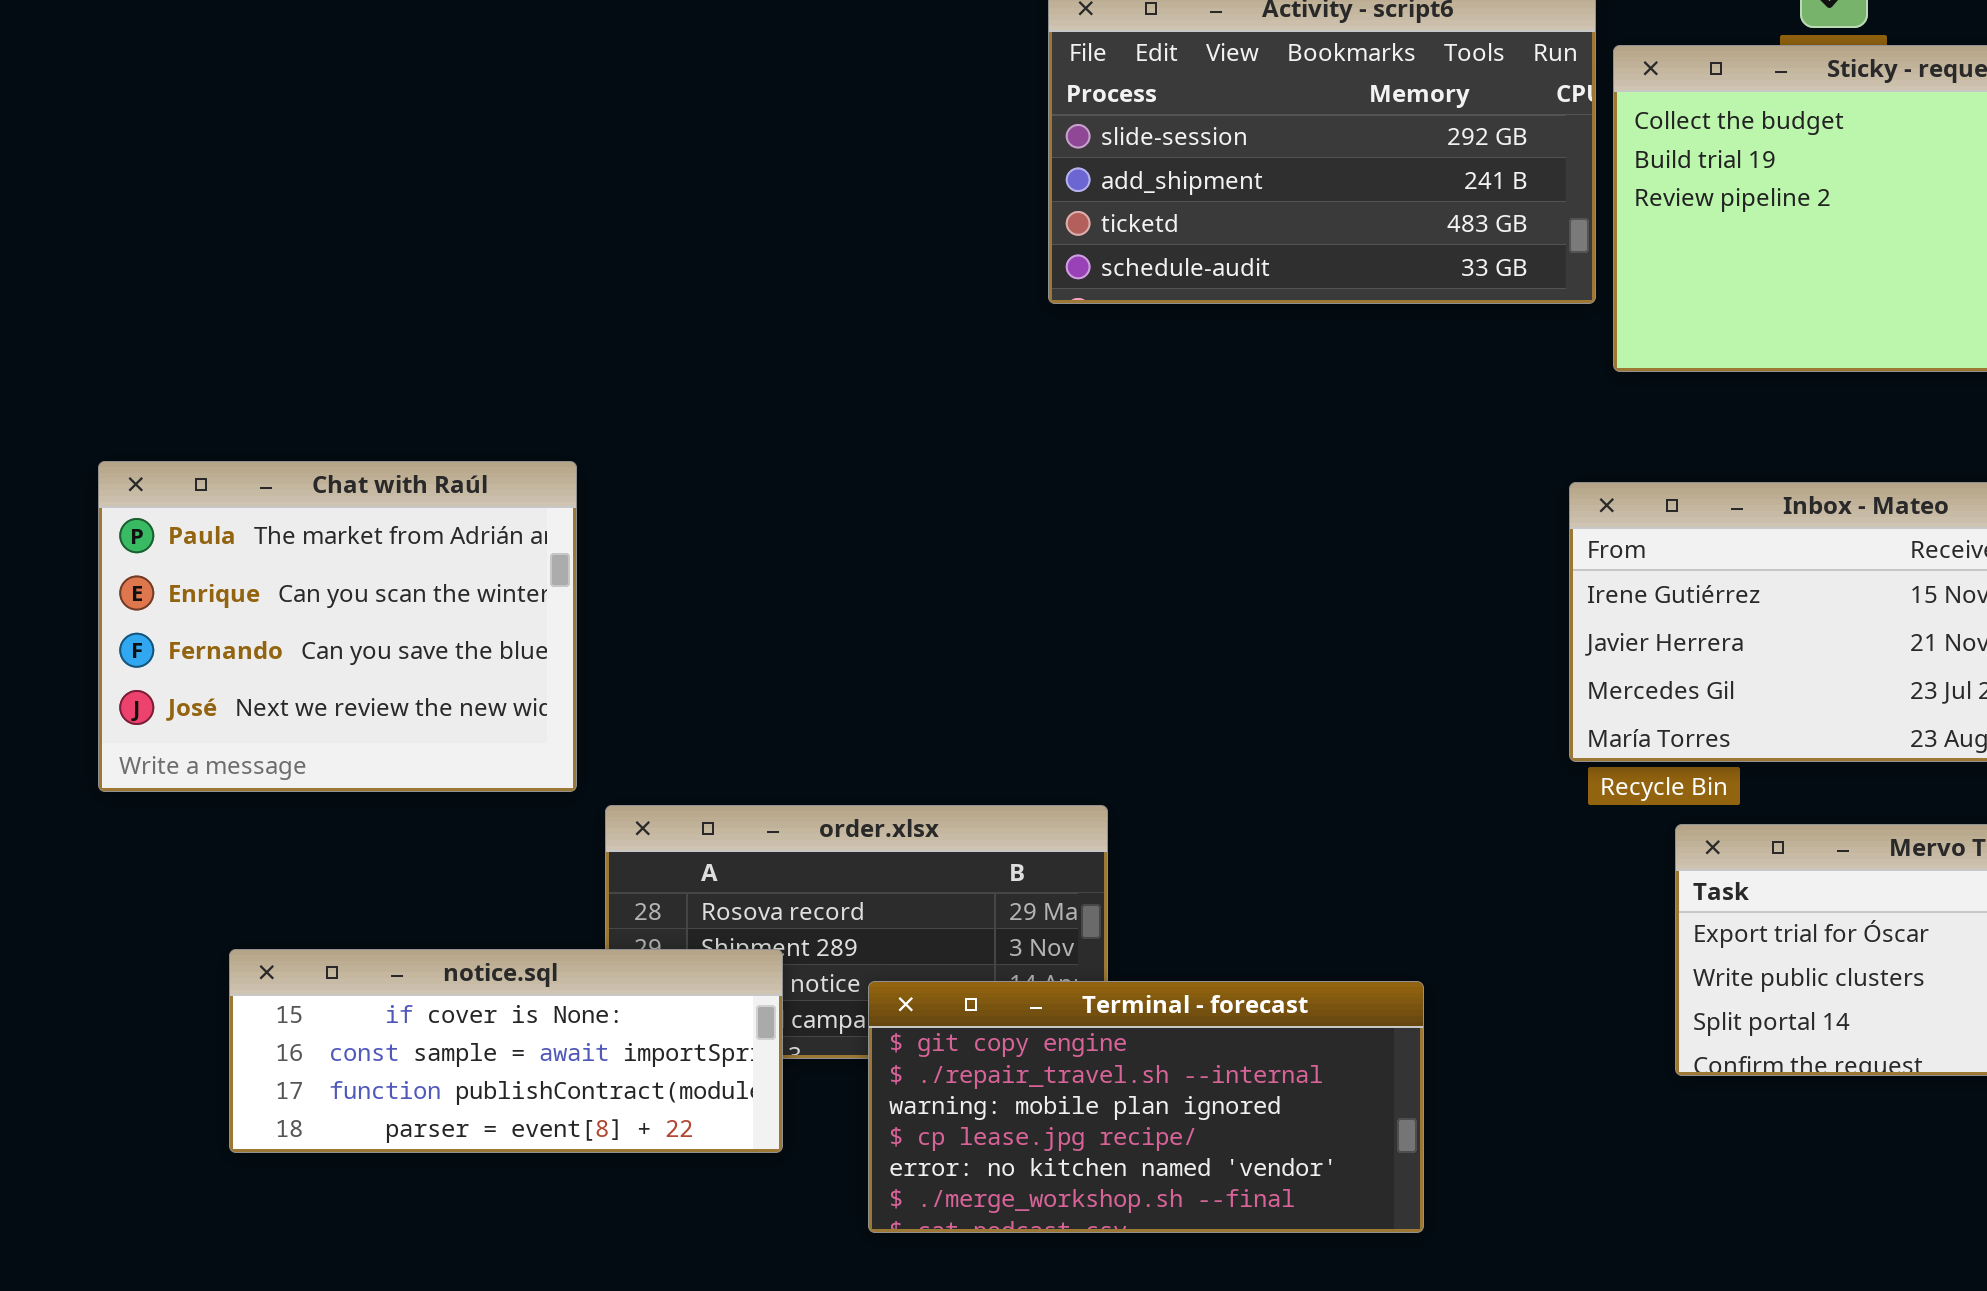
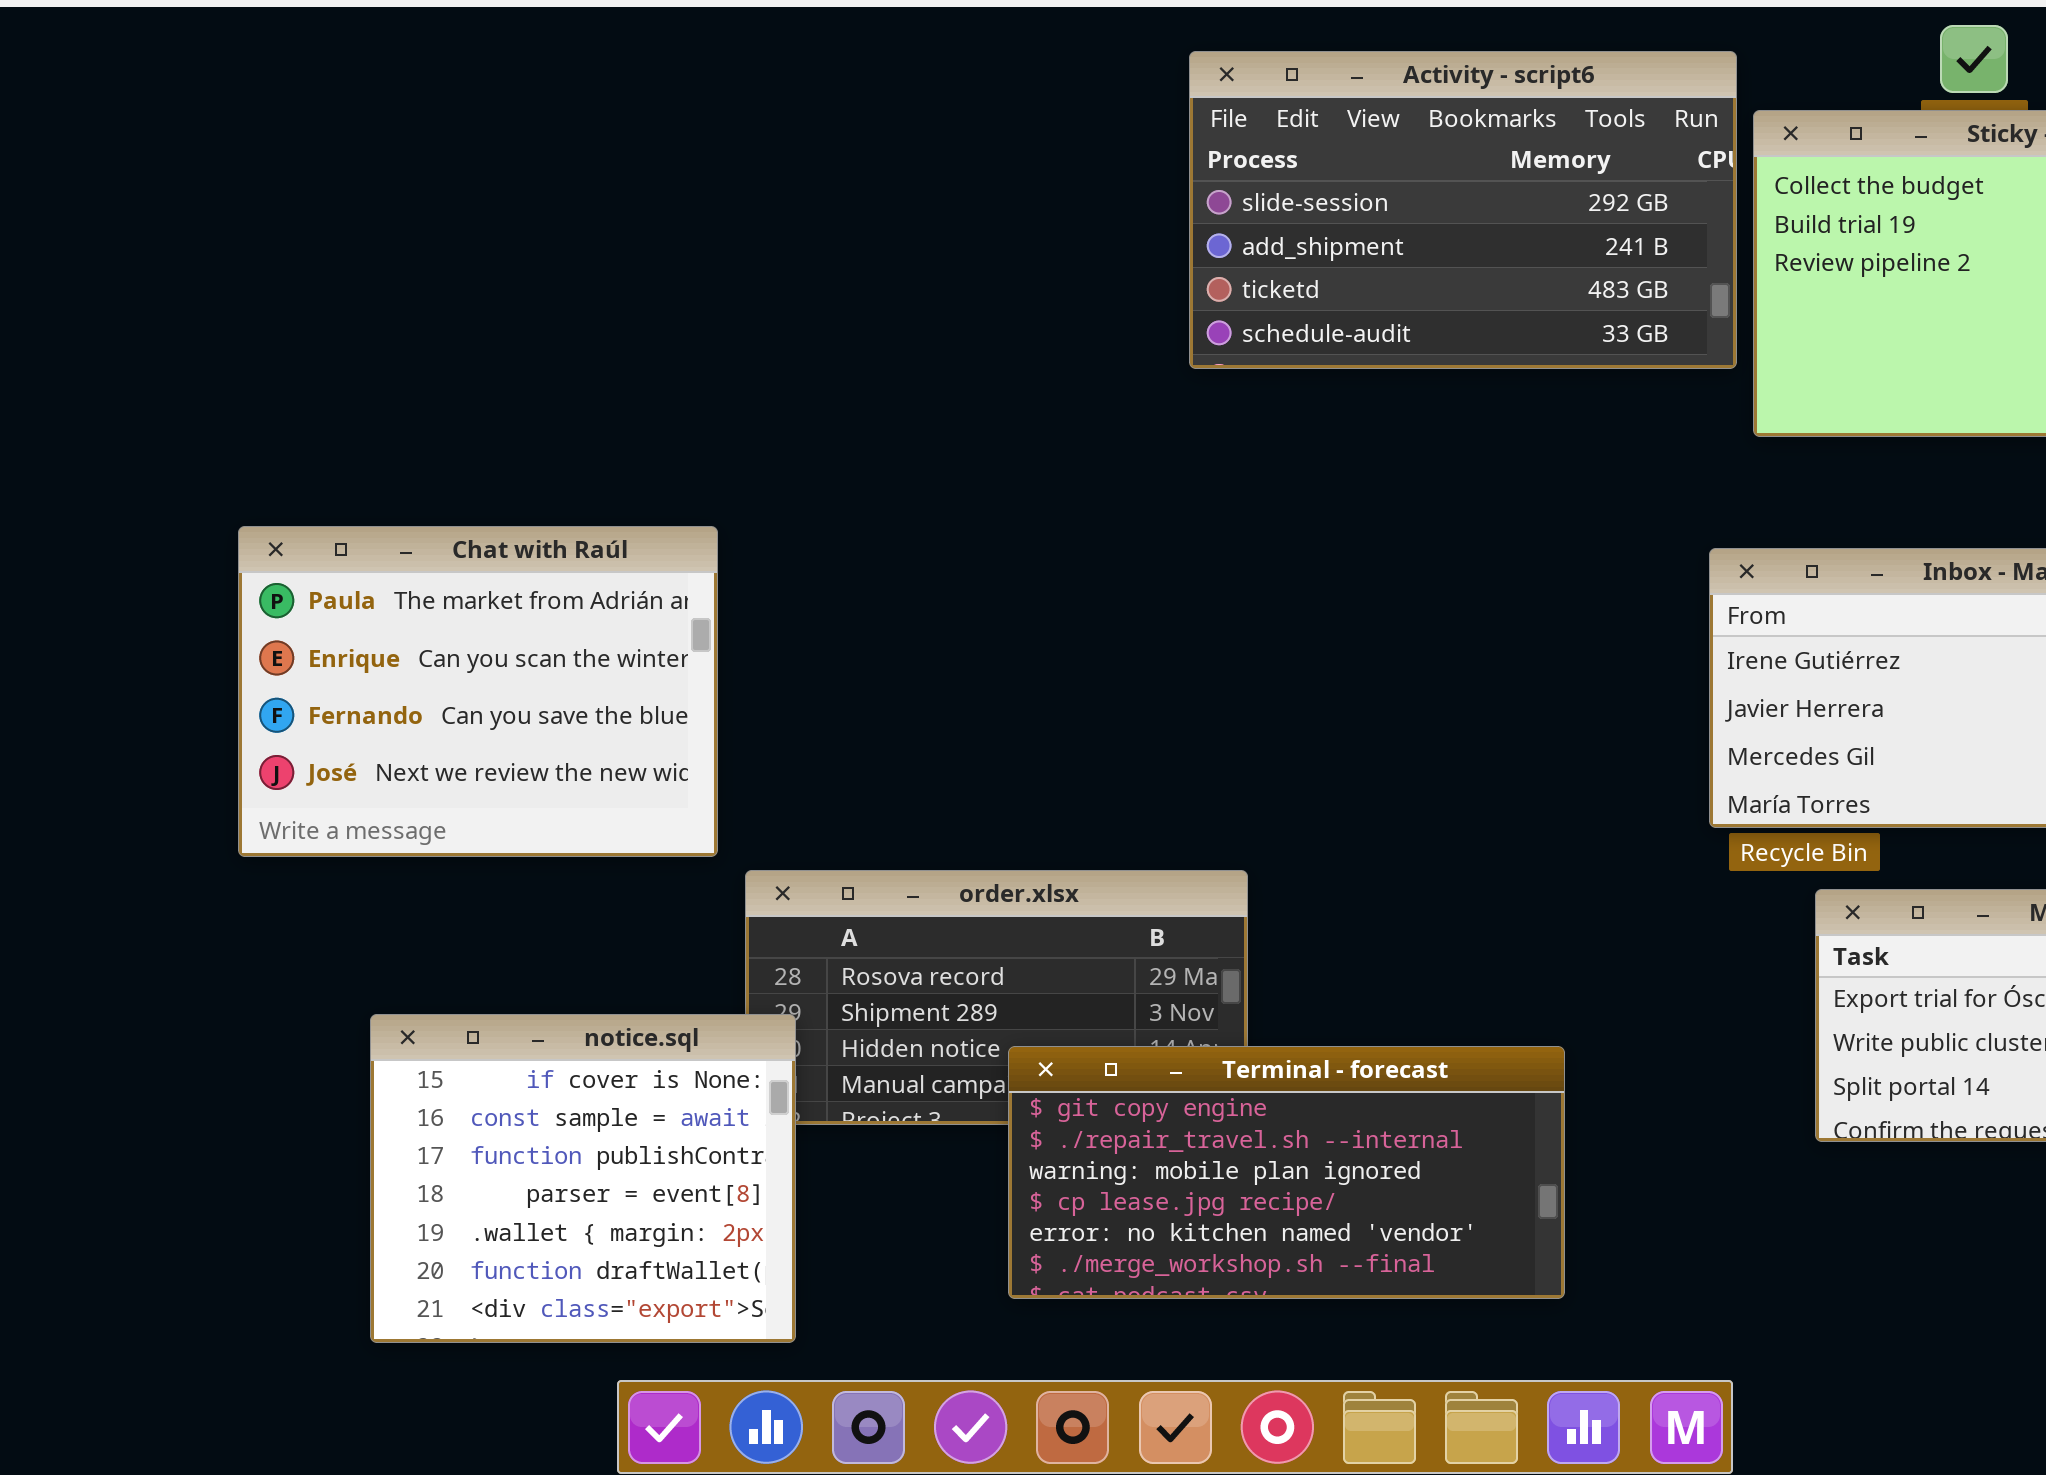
notice.sql: [229,949,783,1153] -> [370,1014,796,1343], resized

